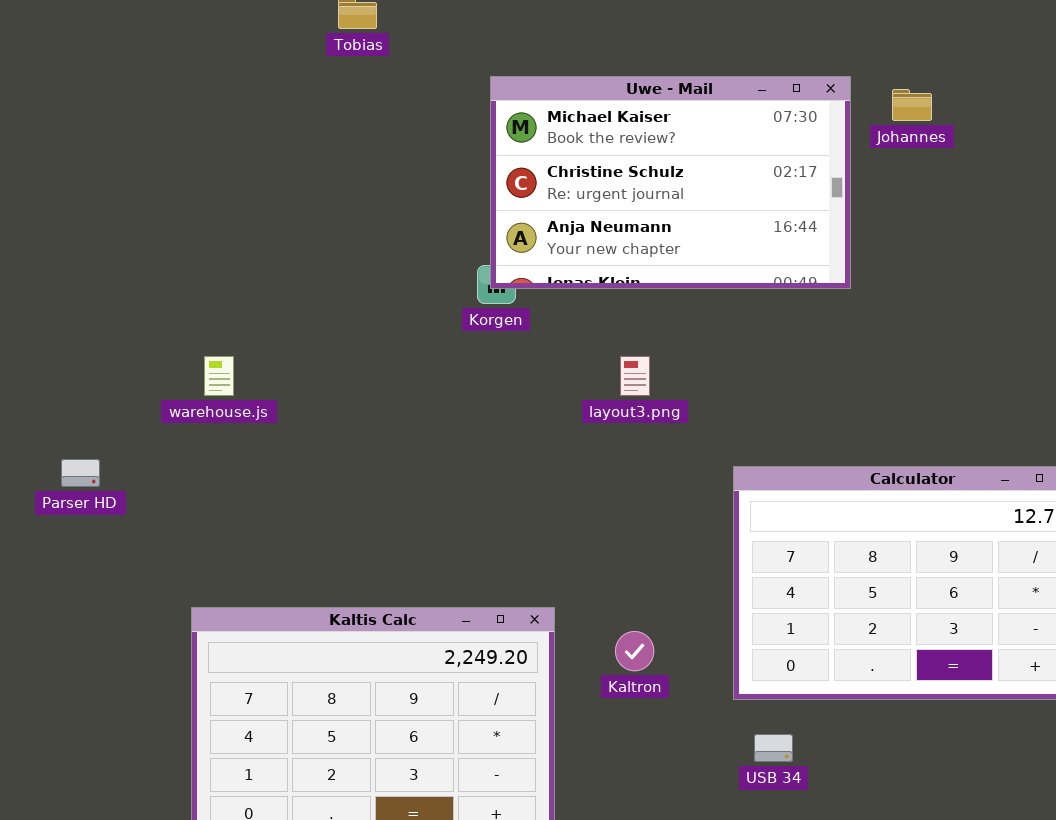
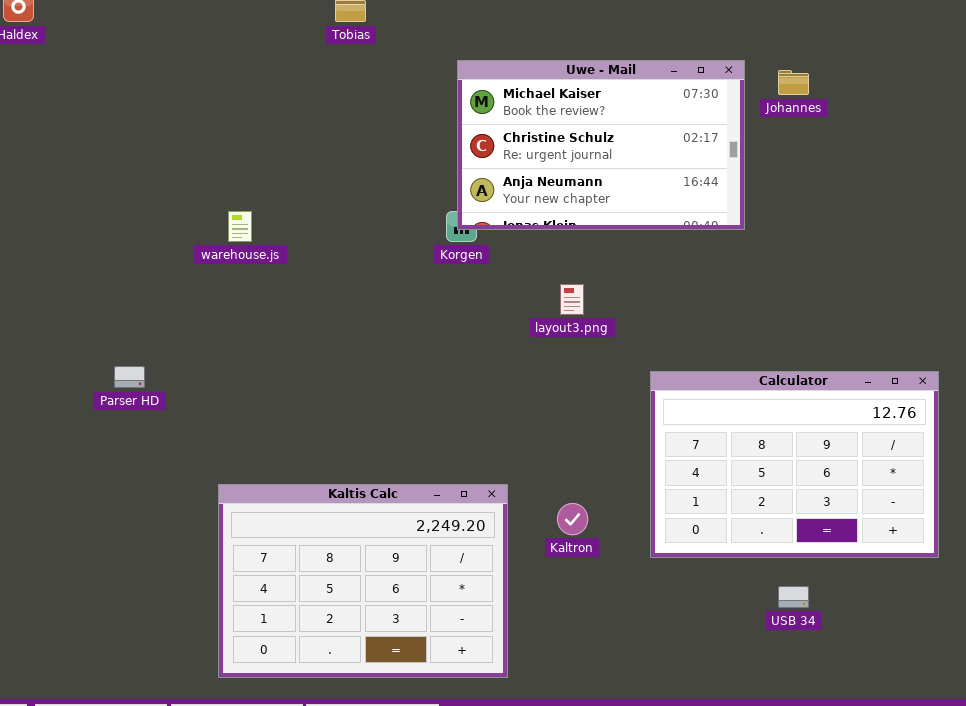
warehouse.js: [204,356,234,396] -> [228,211,252,242], moved
USB 34: [754,734,793,762] -> [778,586,809,608], moved

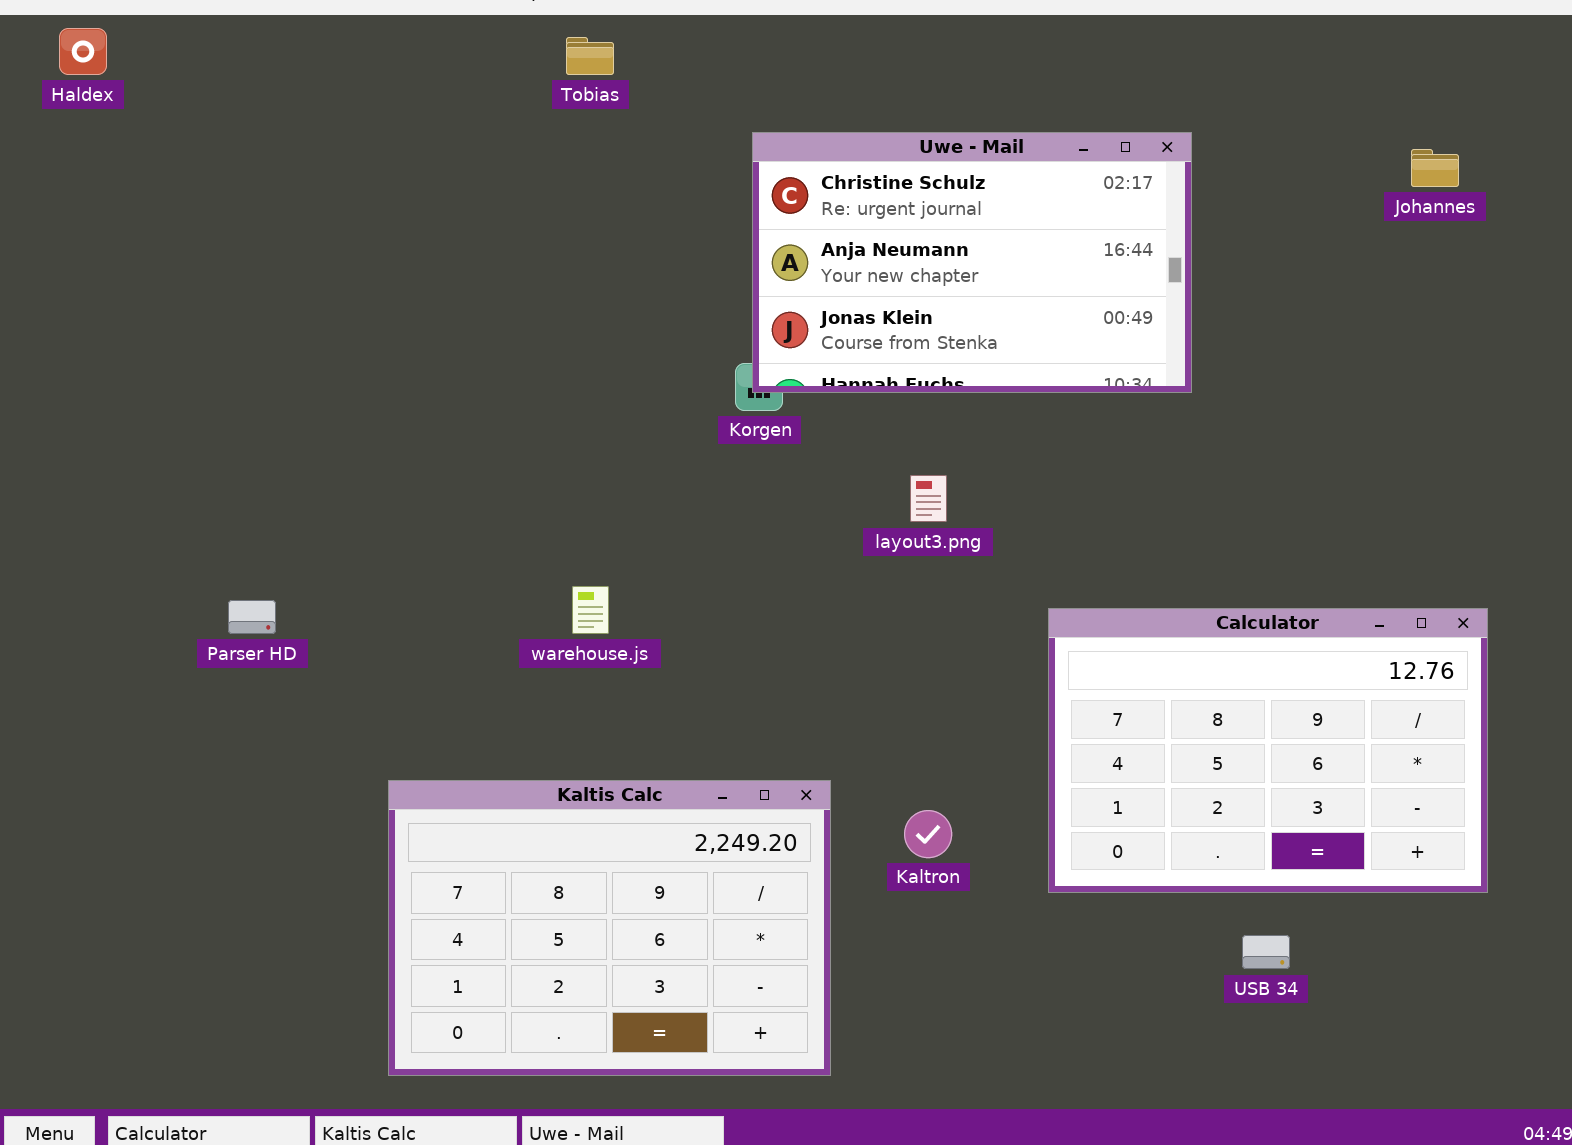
Uwe - Mail: [457,60,745,230] -> [752,132,1192,393], scrolled down 1 row
Johannes: [778,70,809,95] -> [1411,149,1459,187], moved
warehouse.js: [228,211,252,242] -> [572,586,609,634], moved

